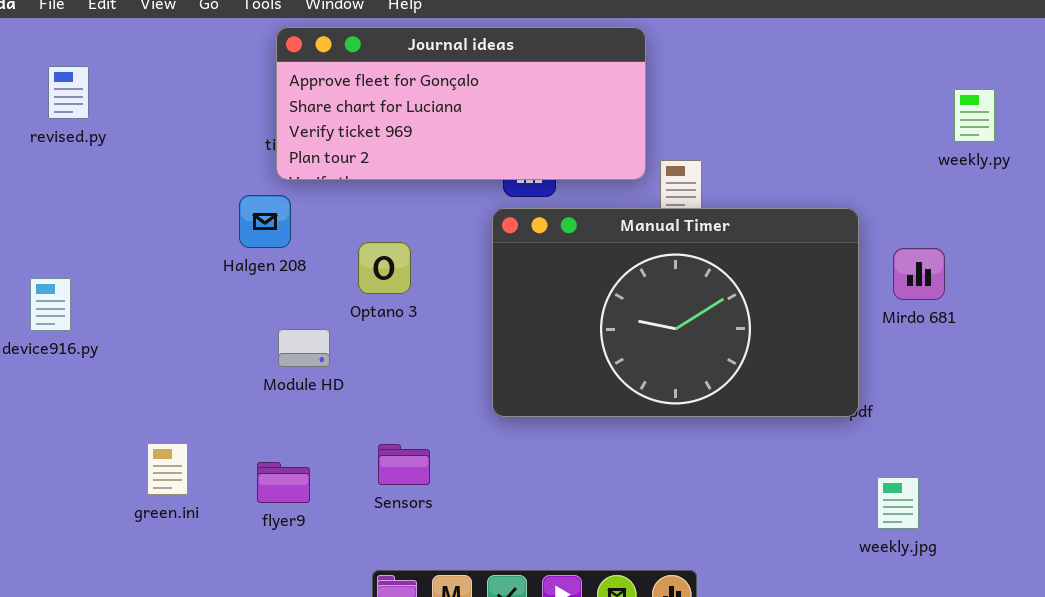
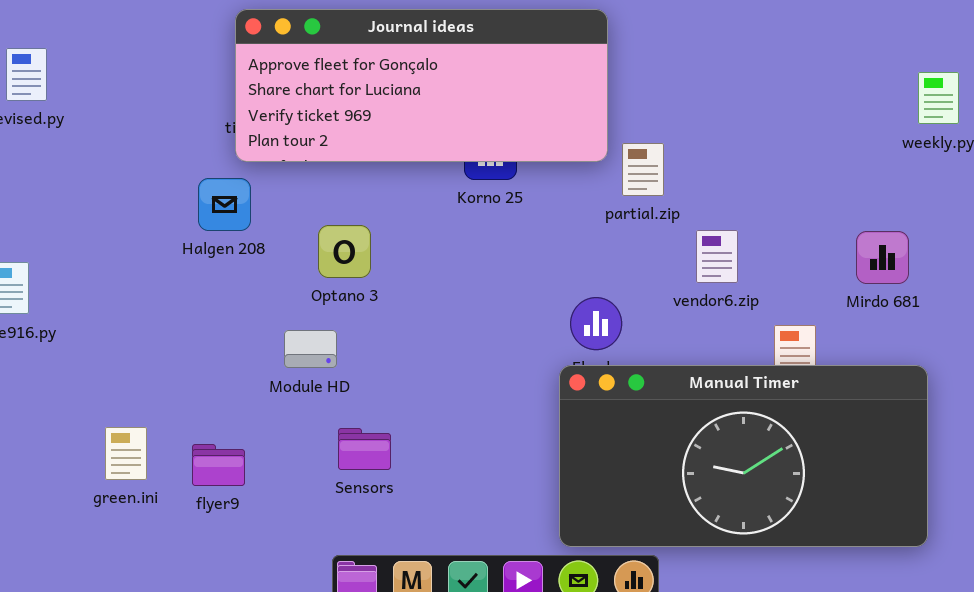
Manual Timer: [492,208,859,417] -> [559,365,928,547], moved, resized
Module HD: [278,329,330,367] -> [284,330,337,368], moved
flyer9: [257,462,310,503] -> [192,444,245,486], moved

